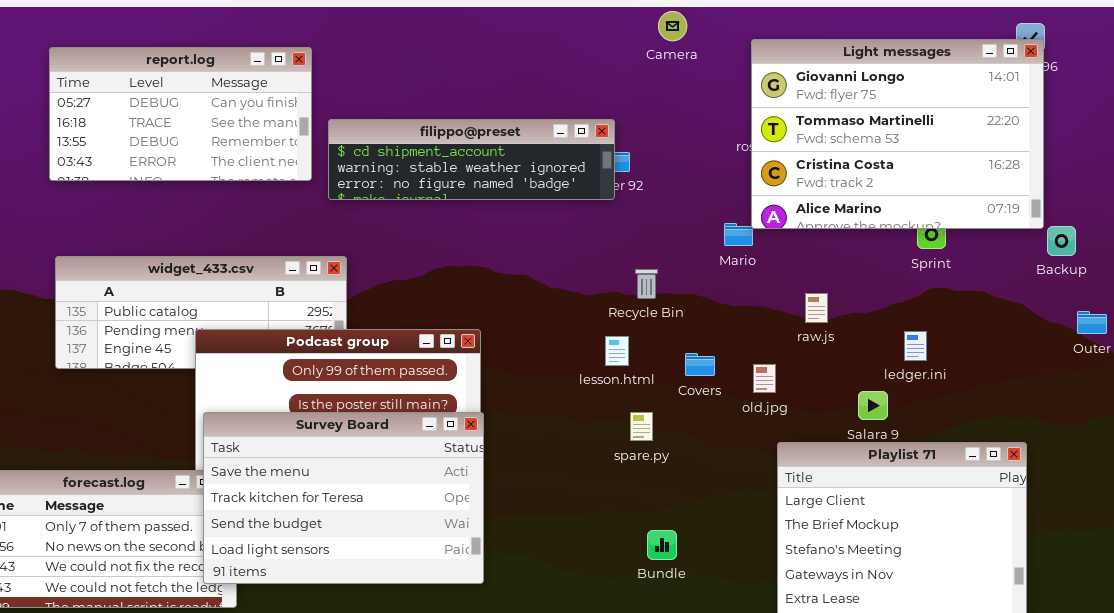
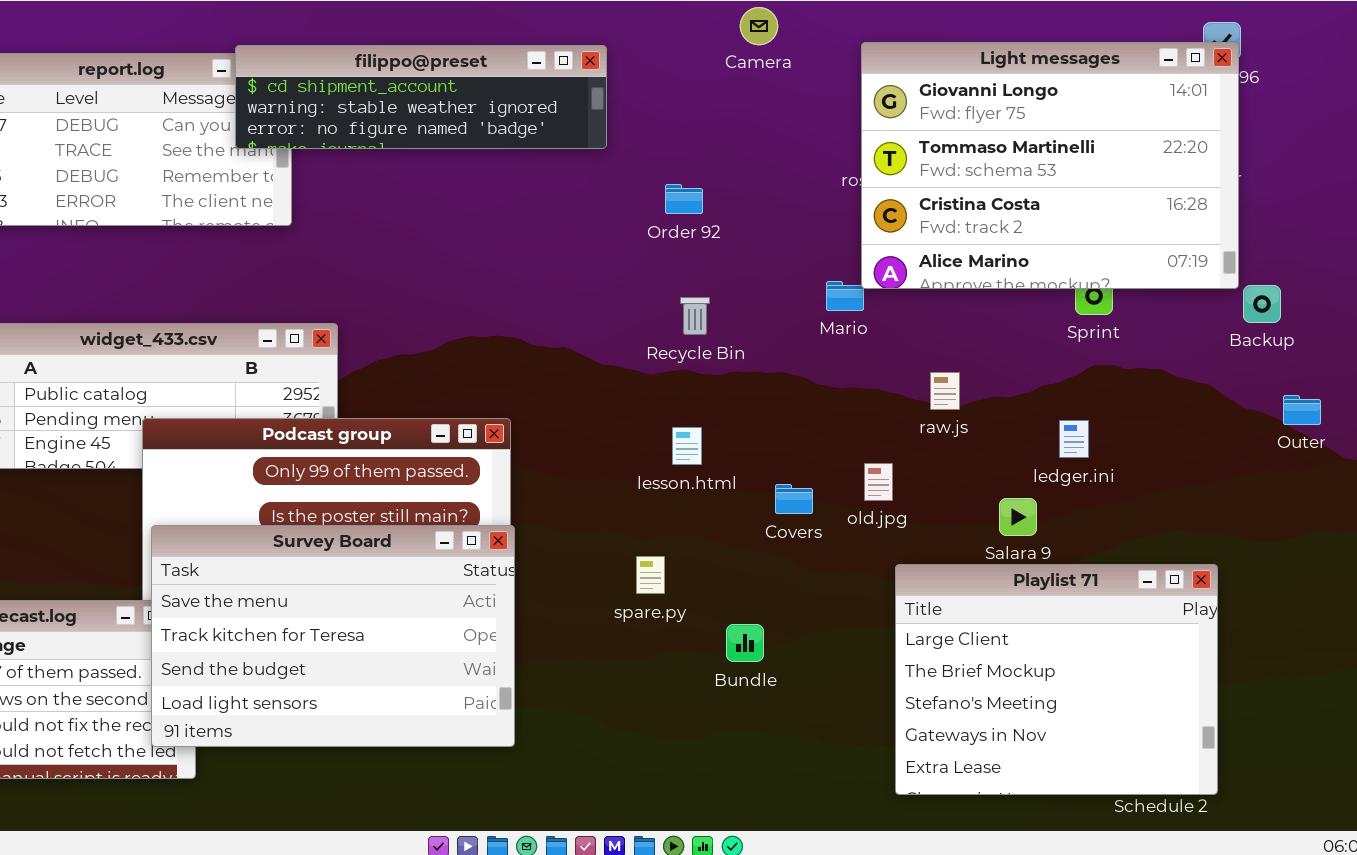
filippo@preset: [328,119,615,200] -> [235,45,607,149], moved
Recycle Bin: [635,269,658,299] -> [680,297,710,335], moved
Covers: [685,353,715,376] -> [775,484,813,514], moved
spare.py: [630,412,653,441] -> [636,556,665,594], moved
Bundle: [647,530,677,560] -> [726,624,764,662], moved

